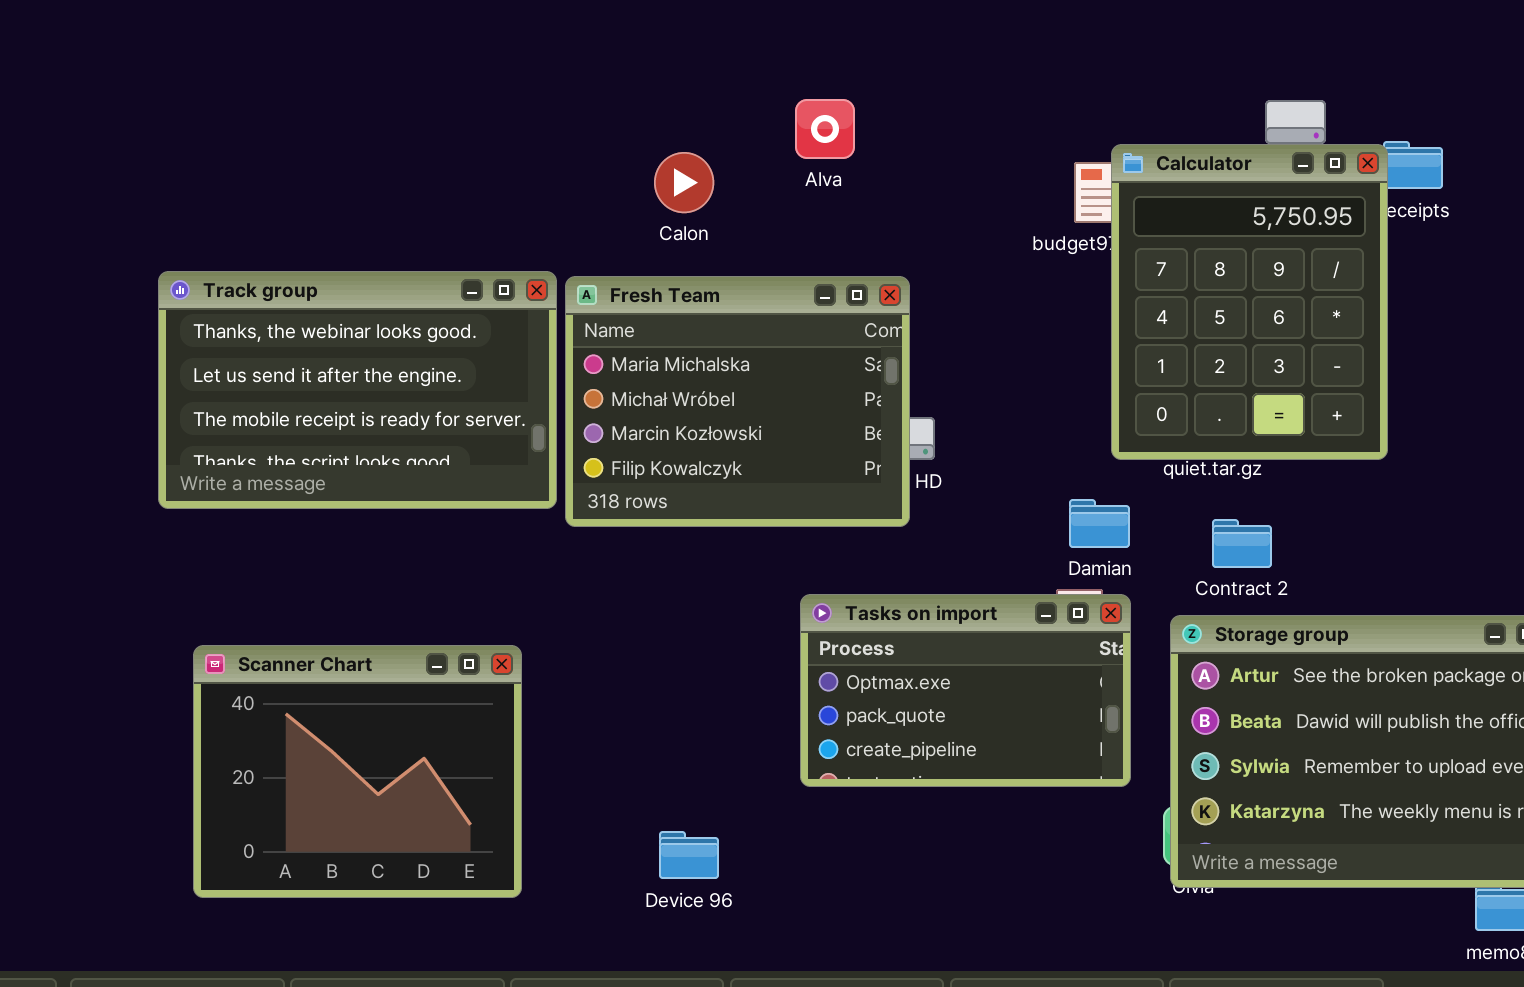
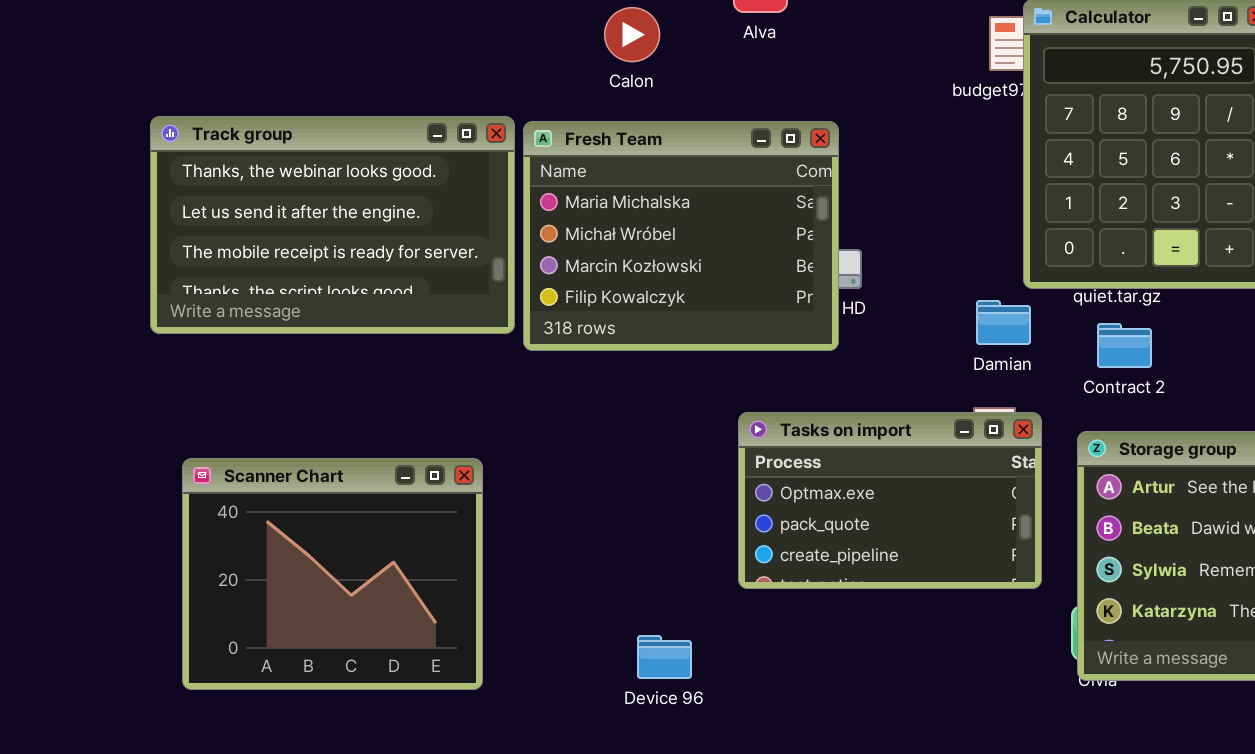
Damian: [1069,499,1130,548] -> [976,300,1031,345], moved
Contract 2: [1212,519,1272,568] -> [1097,323,1152,368], moved
Device 96: [659,831,719,879] -> [637,635,692,679], moved

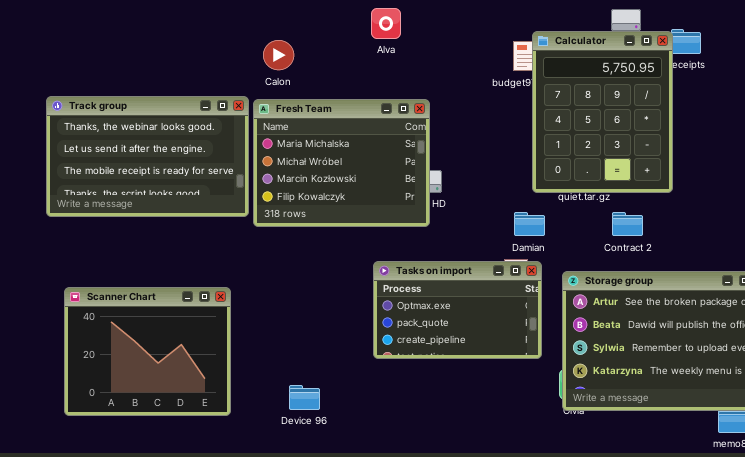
Calon: [604,7,660,62] -> [263,40,294,70], moved
Damian: [976,300,1031,345] -> [514,212,545,236], moved
Contract 2: [1097,323,1152,368] -> [612,212,643,236], moved
Device 96: [637,635,692,679] -> [289,385,320,410], moved

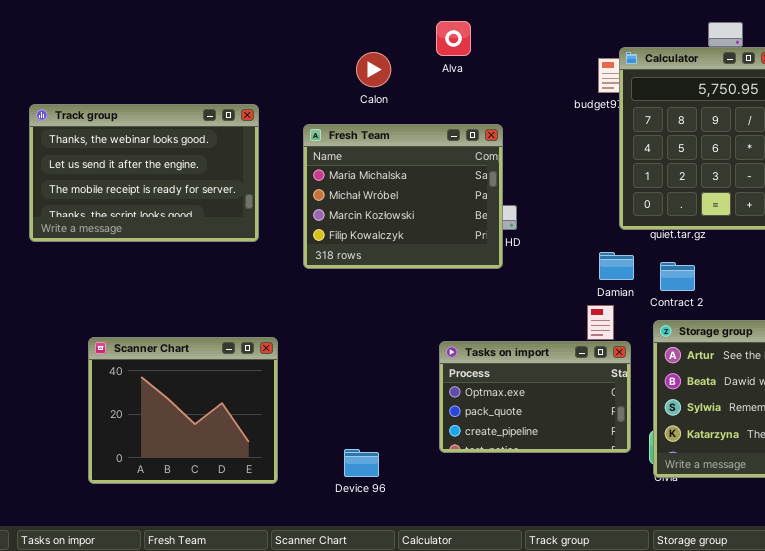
Calon: [263,40,294,70] -> [356,52,391,87], moved
Track group: [46,96,249,217] -> [29,104,259,242], moved
Contract 2: [612,212,643,236] -> [660,262,695,291], moved
Tasks on import: [373,261,542,359] -> [439,341,631,453], moved

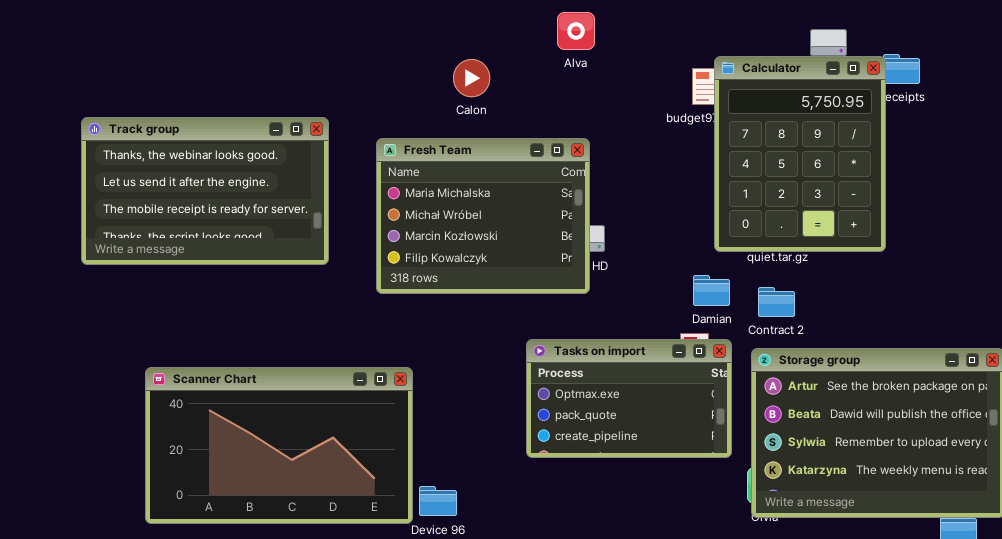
Alva: [436,21,471,56] -> [557,12,595,50], moved
Calon: [356,52,391,87] -> [453,59,490,97], moved
Scanner Chart: [88,337,278,484] -> [145,367,413,524], resized
Tasks on import: [439,341,631,453] -> [526,339,732,458], moved

